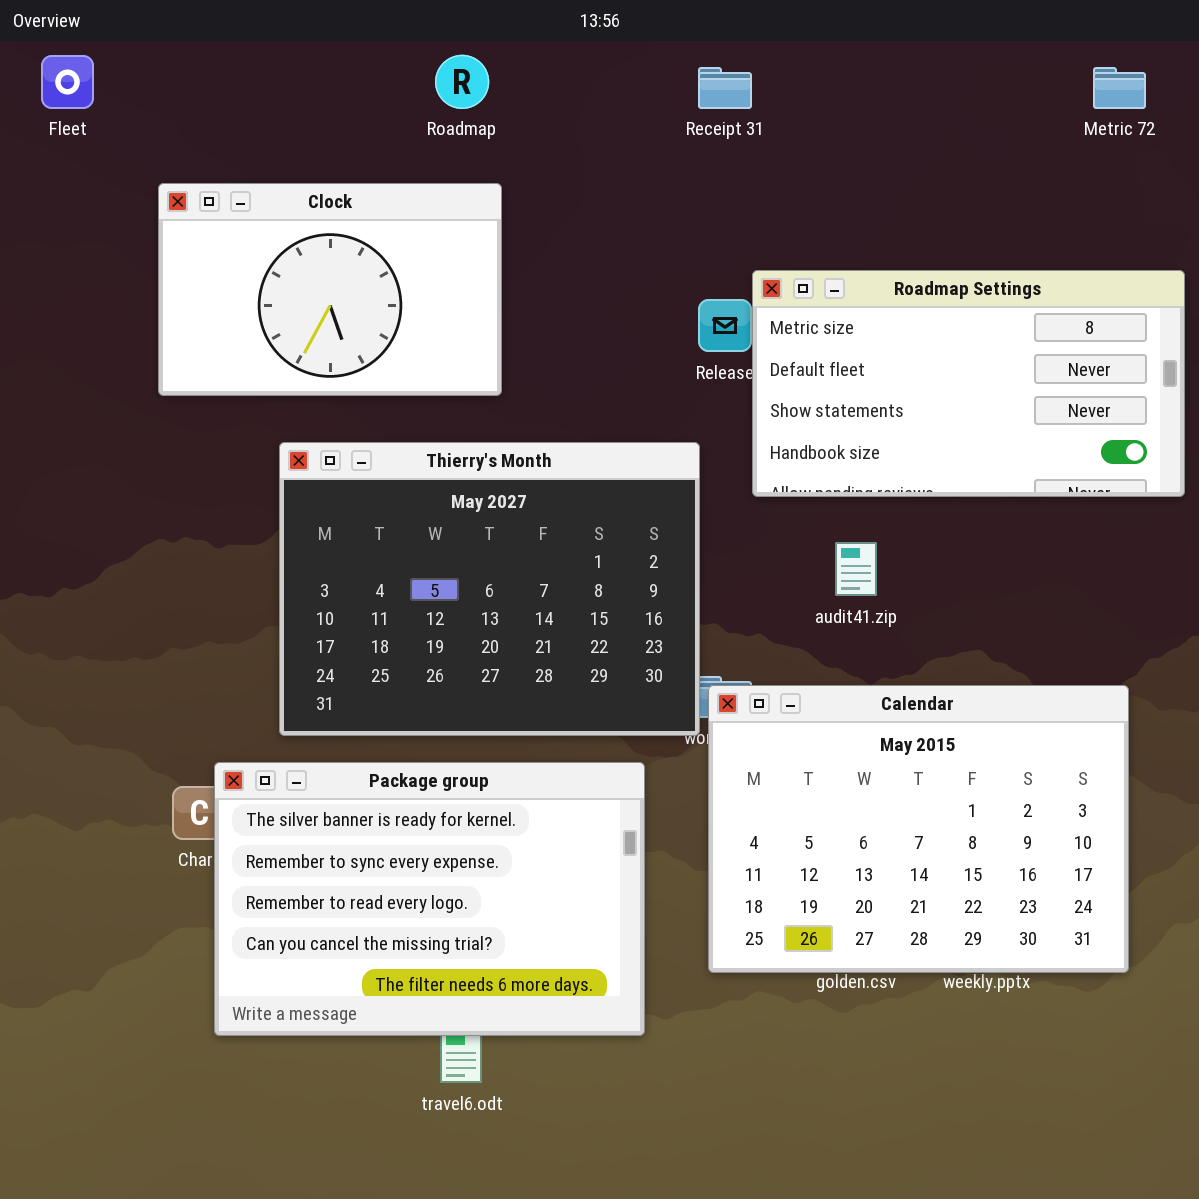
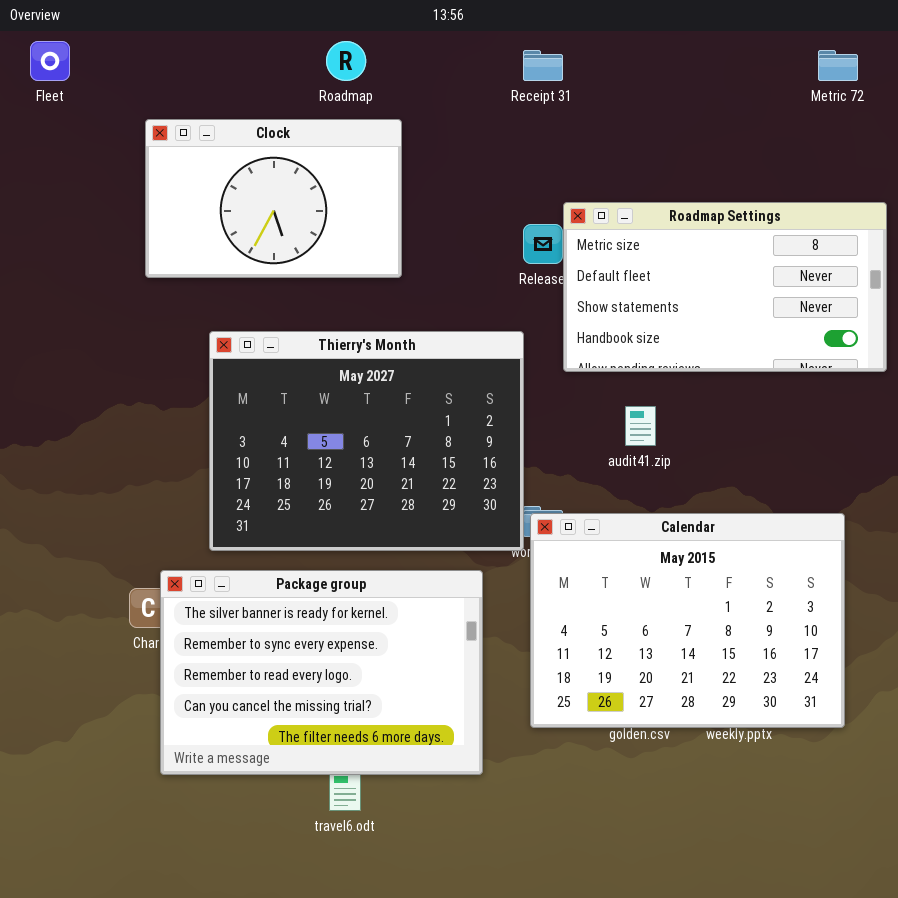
Clock: [158,183,502,396] -> [145,119,402,278], moved

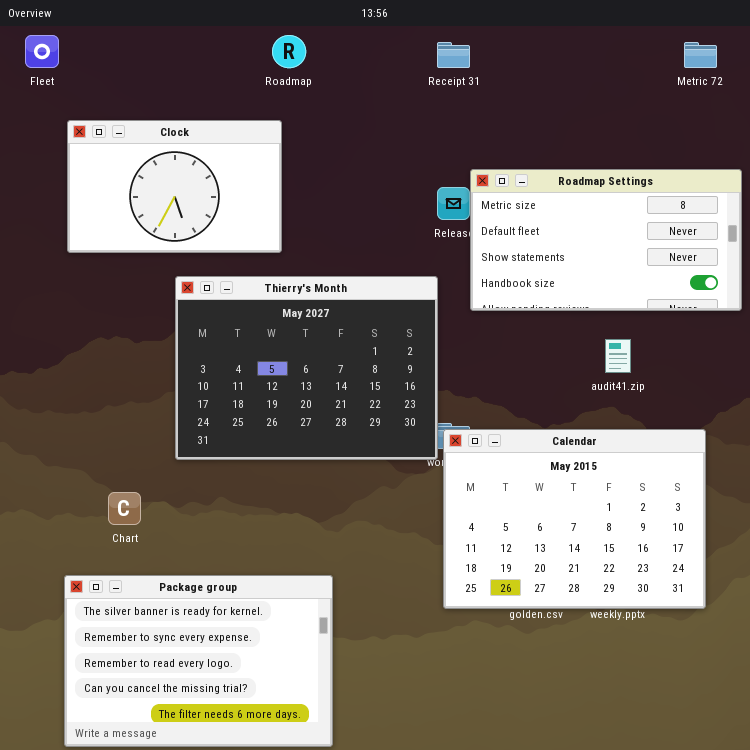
Clock: [145,119,402,278] -> [67,120,282,253], moved
audit41.zip: [625,406,656,446] -> [605,339,631,373], moved
Package group: [160,570,483,775] -> [64,575,333,747], moved

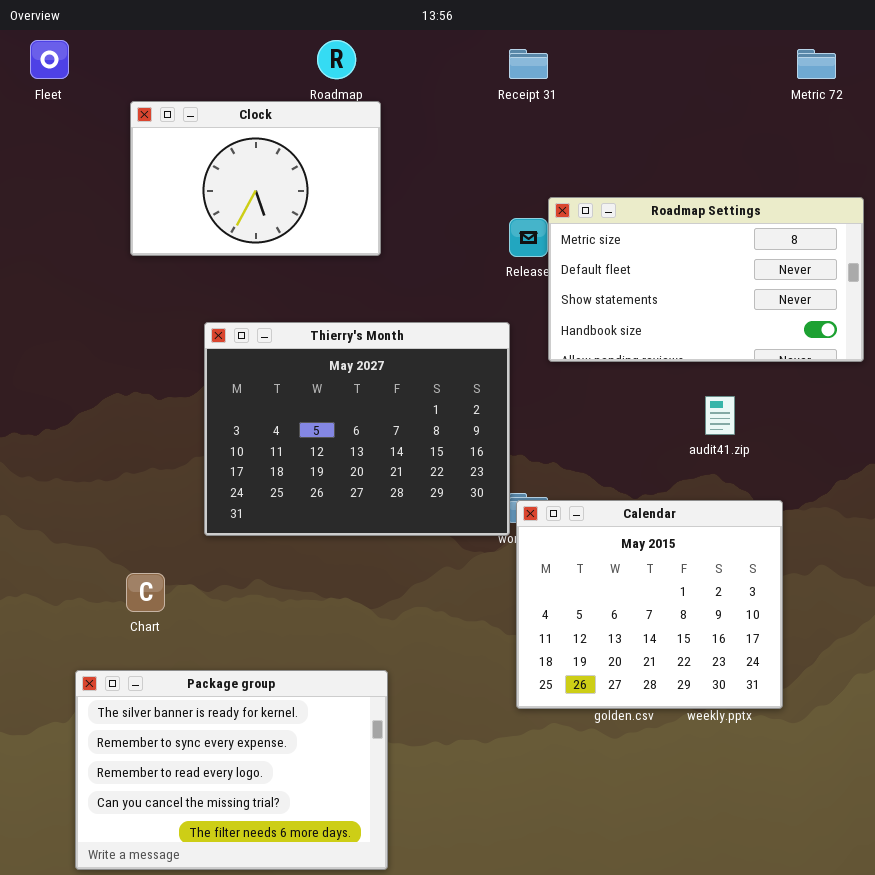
Clock: [67,120,282,253] -> [130,101,381,256], moved
Calendar: [443,429,706,609] -> [516,500,783,709], resized

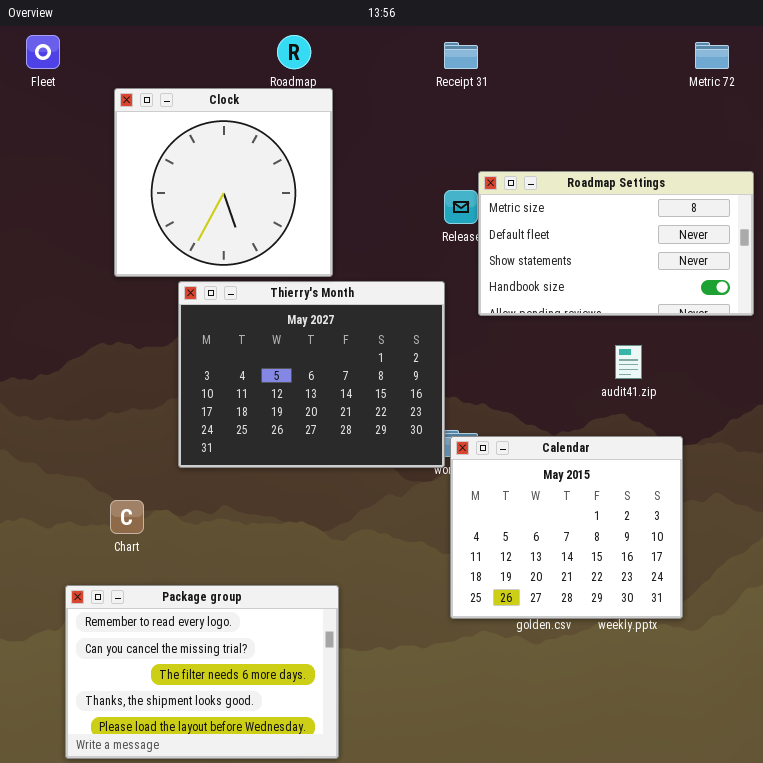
Clock: [130,101,381,256] -> [114,88,333,277], resized
Package group: [75,670,388,870] -> [65,585,339,759], scrolled down 2 rows

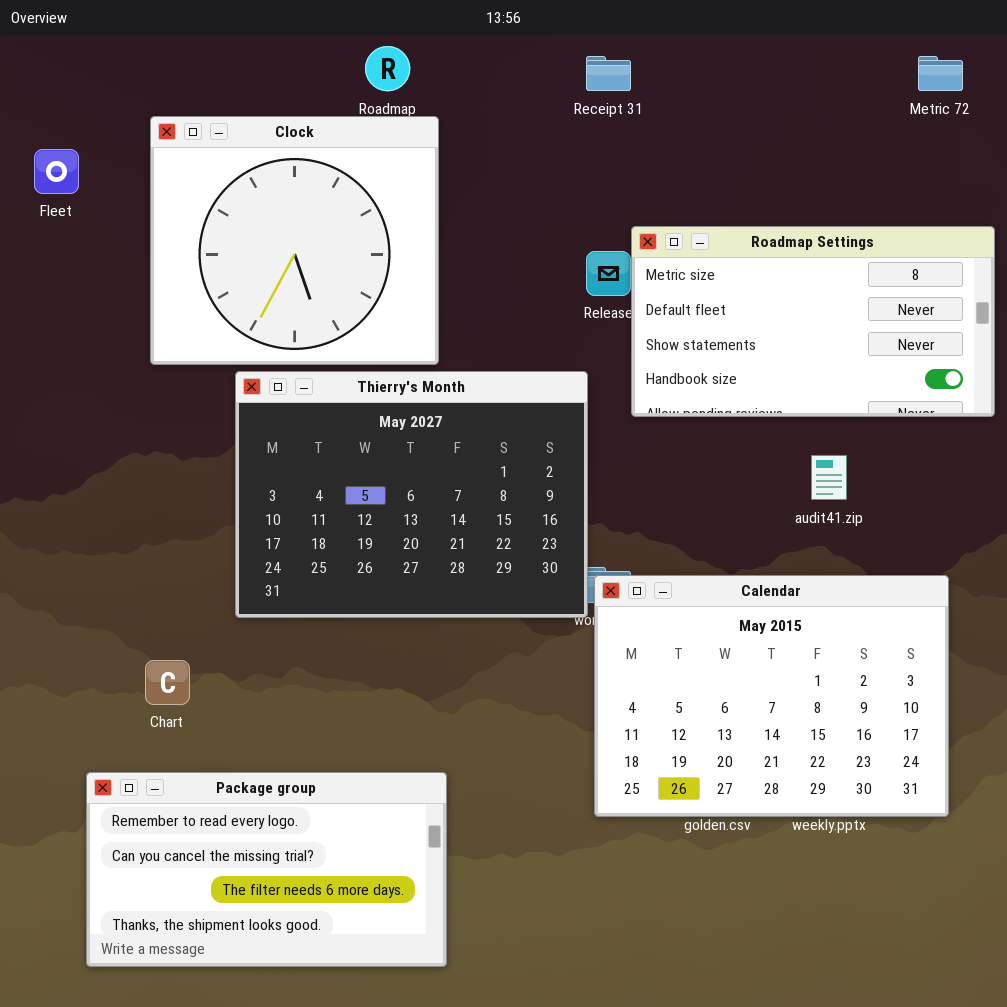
Fleet: [26,35,60,69] -> [34,149,79,194], moved
Calendar: [450,436,683,619] -> [594,575,949,817], resized
Package group: [65,585,339,759] -> [86,772,447,967], resized

